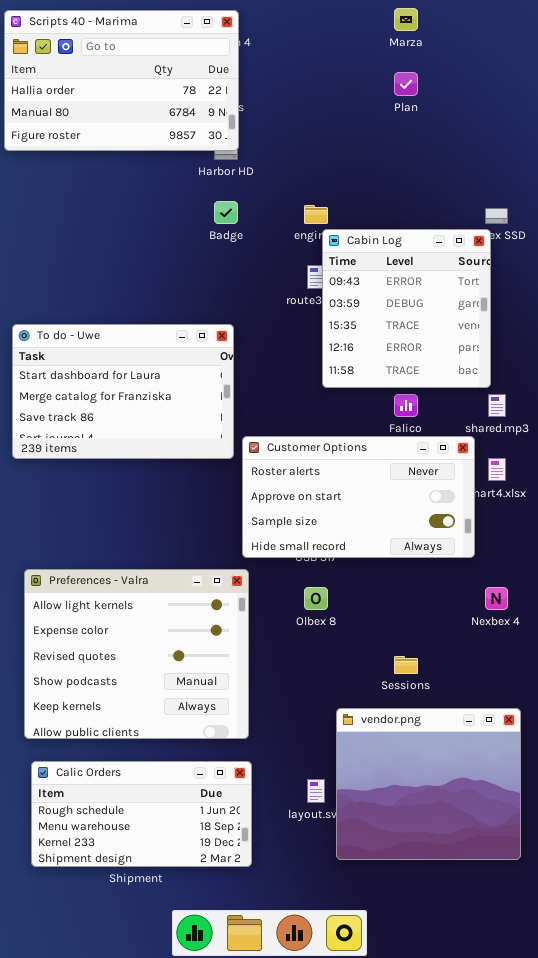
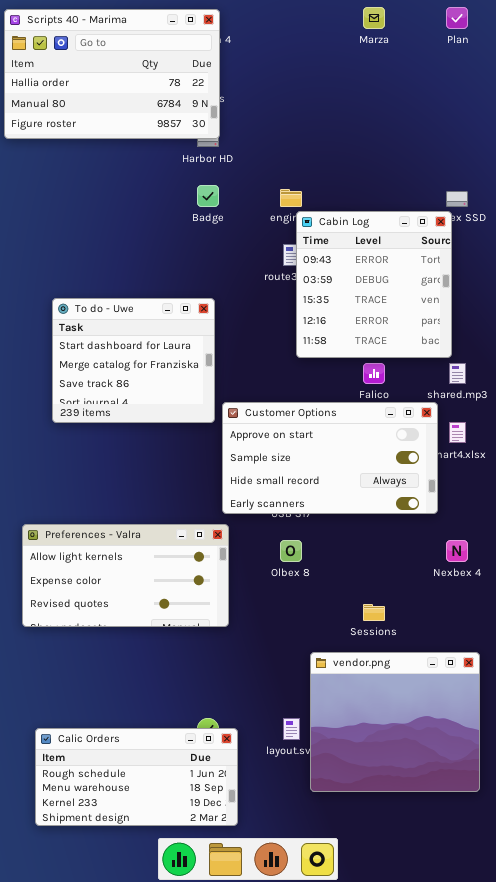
Plan: [394,72,418,96] -> [446,7,468,29], moved
To do - Uwe: [12,324,234,459] -> [52,298,215,423], resized
Customer Options: [242,436,475,558] -> [222,402,438,514], scrolled down 1 row
Preferences - Valra: [24,569,249,739] -> [22,524,229,627], resized
Calic Orders: [31,761,252,867] -> [35,728,238,826], moved

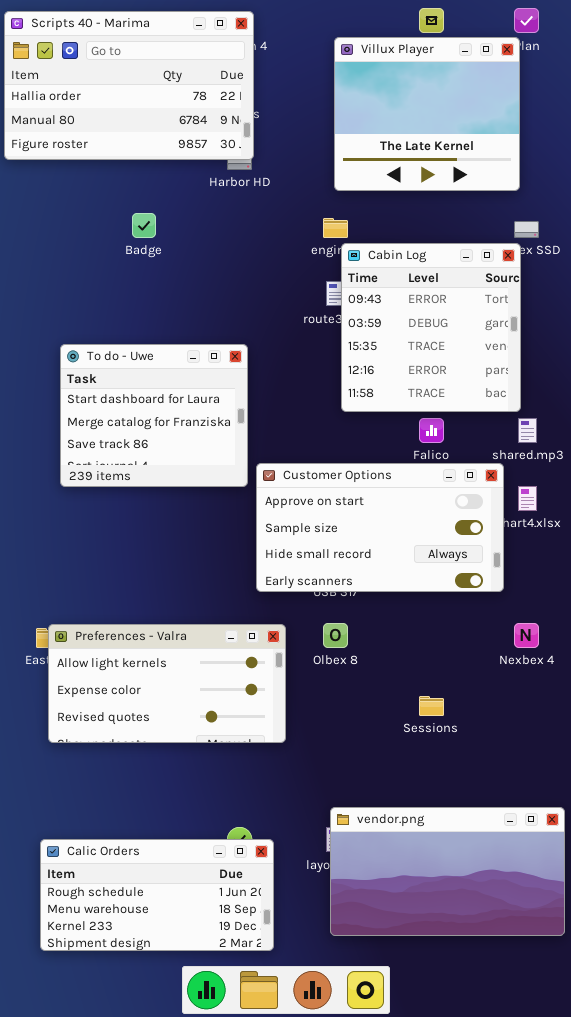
Villux Player: none -> [334,37,520,191], opened
Badge: [197,185,219,207] -> [132,213,156,238], moved
Preferences - Valra: [22,524,229,627] -> [48,624,286,743], moved
vendor.png: [310,652,480,792] -> [330,807,565,936], moved, resized

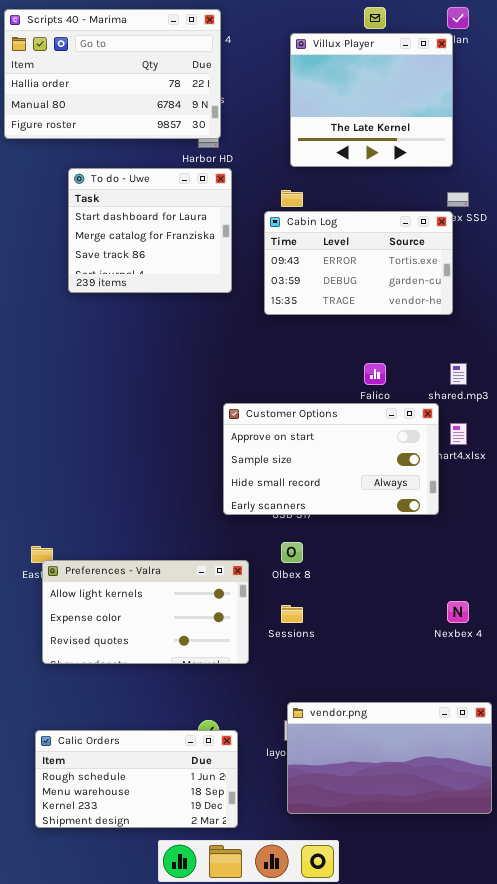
Cabin Log: [341,243,521,412] -> [264,211,453,315], resized
To do - Uwe: [60,344,248,487] -> [68,168,232,293], moved
Nexbex 4: [514,623,539,648] -> [447,601,469,623], moved
Preferences - Valra: [48,624,286,743] -> [42,560,249,664], moved
Sessions: [419,696,444,716] -> [281,605,303,623], moved

